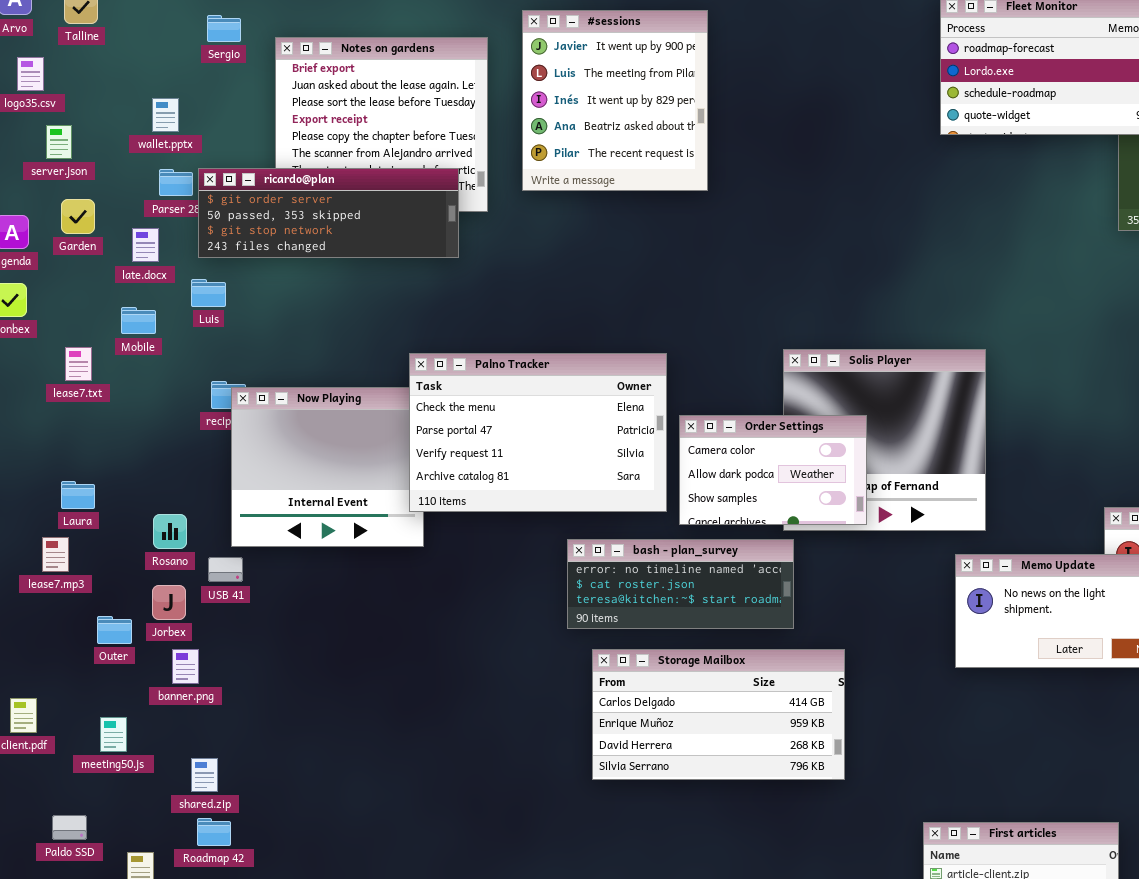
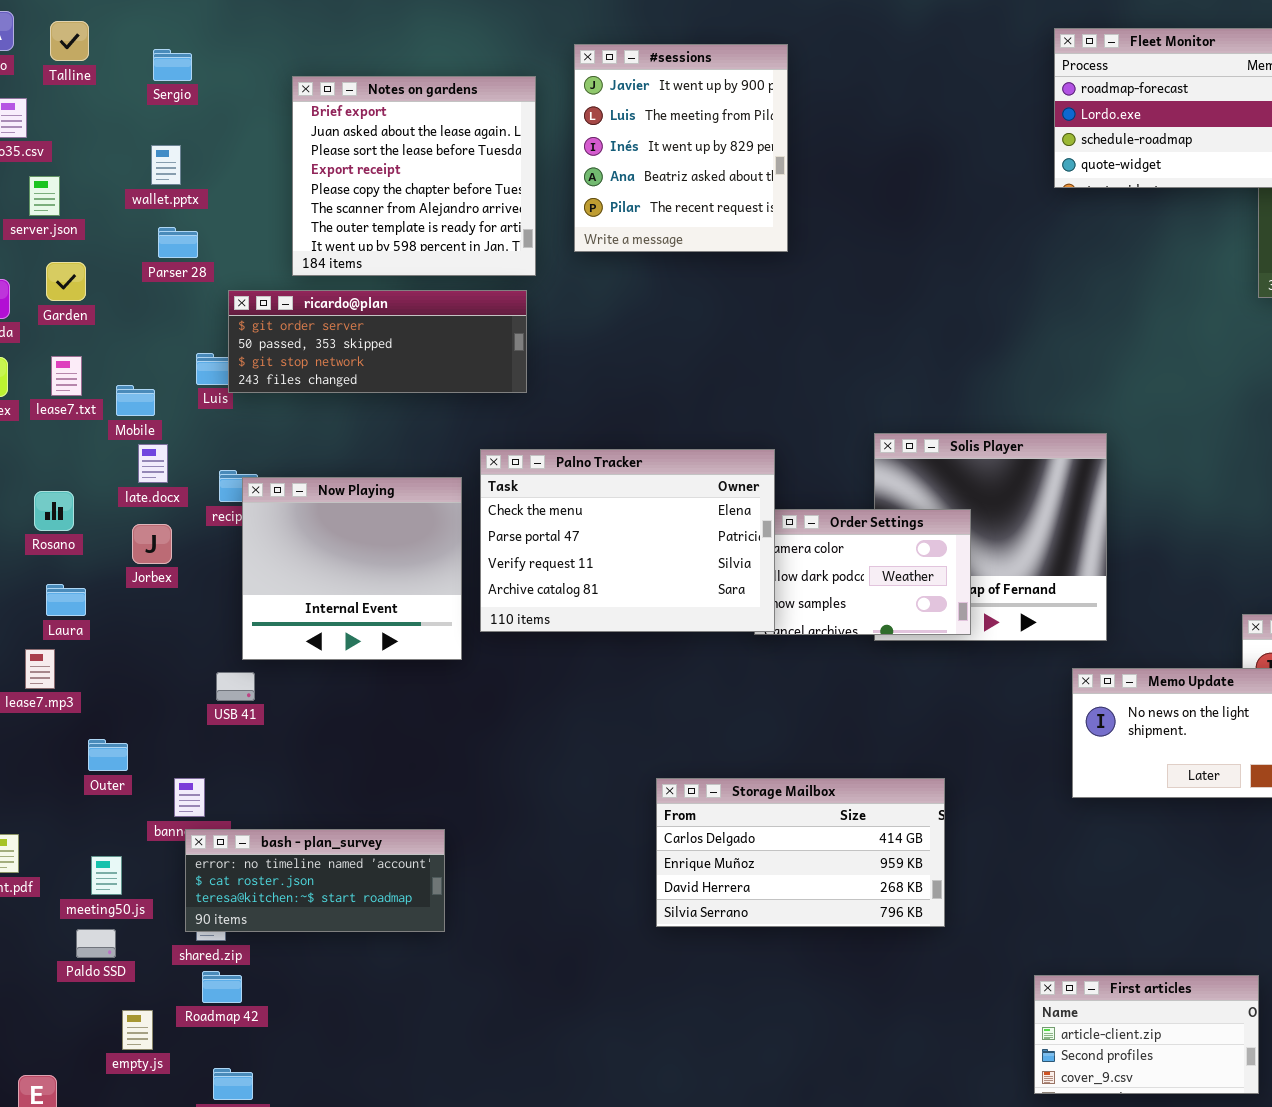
Sergio: [207,15,241,42] -> [153,49,192,81], moved
ricardo@plan: [198,168,459,258] -> [228,290,527,393], moved
late.docx: [132,228,159,262] -> [138,444,168,483], moved
lease7.txt: [65,347,92,381] -> [51,356,82,396], moved
Palno Tracker: [409,353,667,512] -> [480,449,775,632], moved
Rosano: [153,514,187,549] -> [34,491,74,531], moved
bash - plan_survey: [567,539,794,629] -> [185,829,445,932], moved
Jorbex: [152,585,186,620] -> [132,524,172,564], moved
Paldo SSD: [52,815,87,840] -> [76,929,116,958], moved

